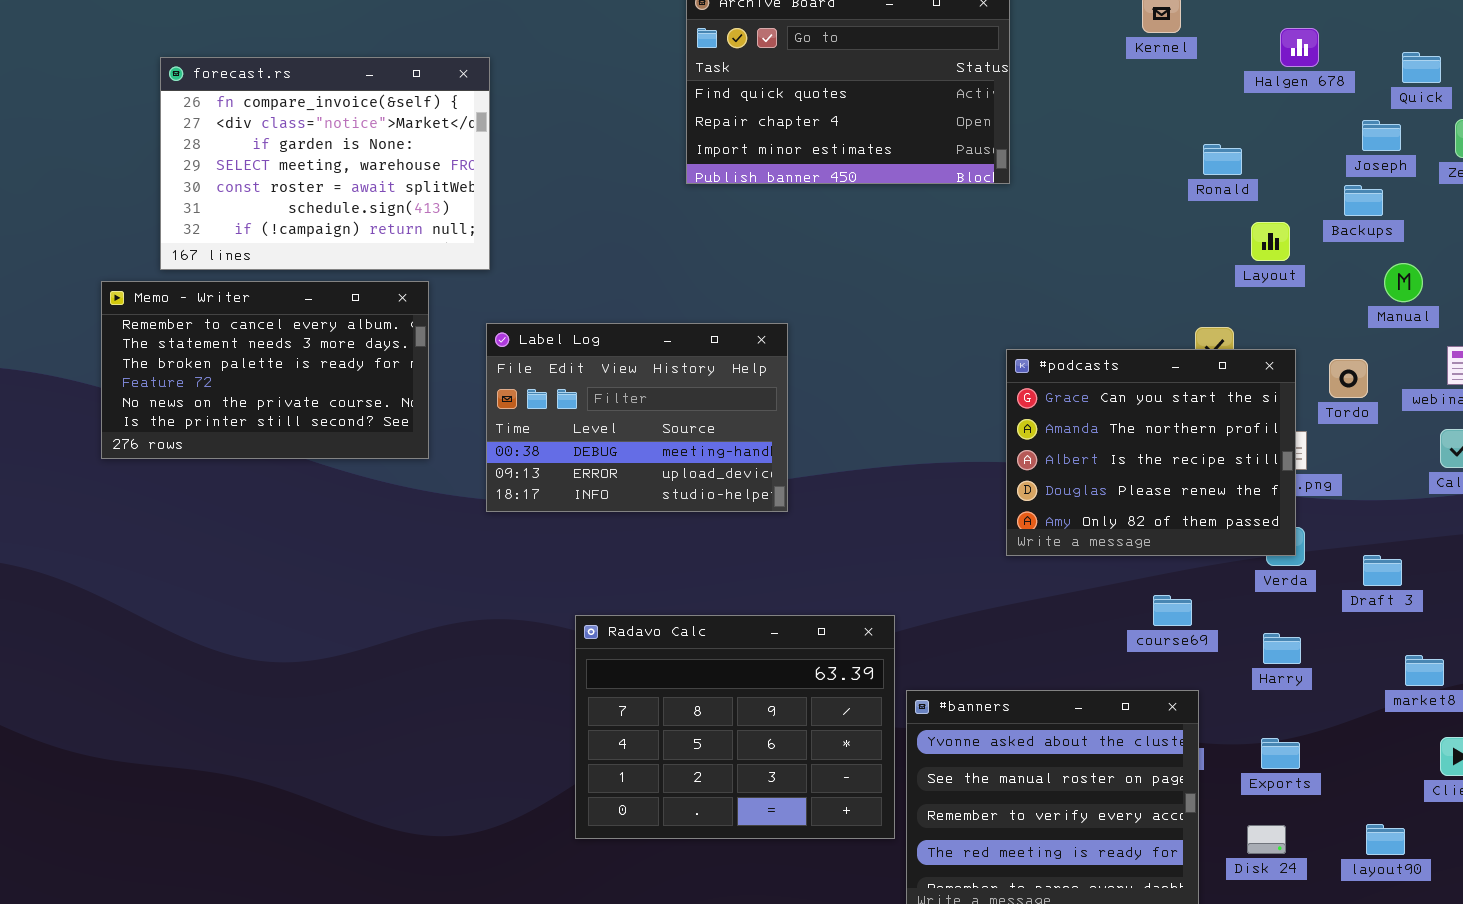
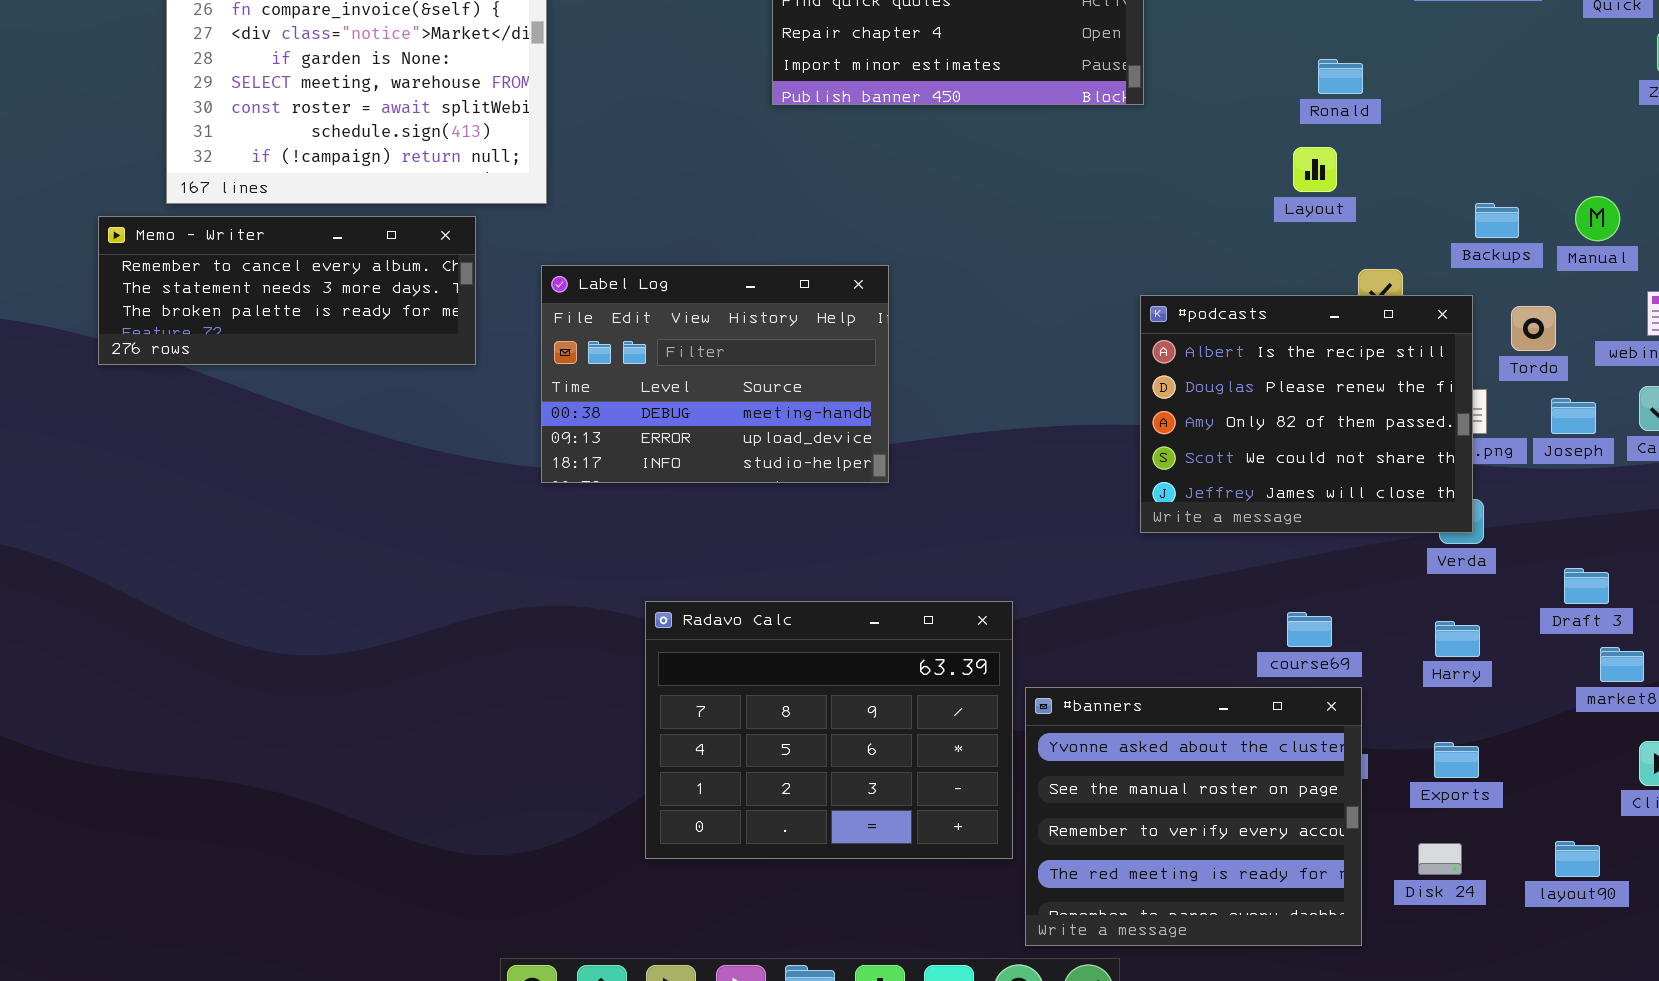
Joseph: [1362,120,1401,151] -> [1551,398,1596,434], moved
Ronald: [1203,144,1242,175] -> [1318,59,1363,94], moved
Backups: [1344,185,1383,216] -> [1475,203,1519,238], moved
Layout: [1251,222,1290,261] -> [1293,147,1337,192], moved
Memo - Writer: [101,281,429,459] -> [98,216,476,365], resized
#podcasts: [1006,349,1296,556] -> [1140,295,1473,533], scrolled down 2 rows
Draft 3: [1363,555,1402,586] -> [1564,568,1609,604], moved
course69: [1153,595,1192,626] -> [1287,612,1332,647], moved

